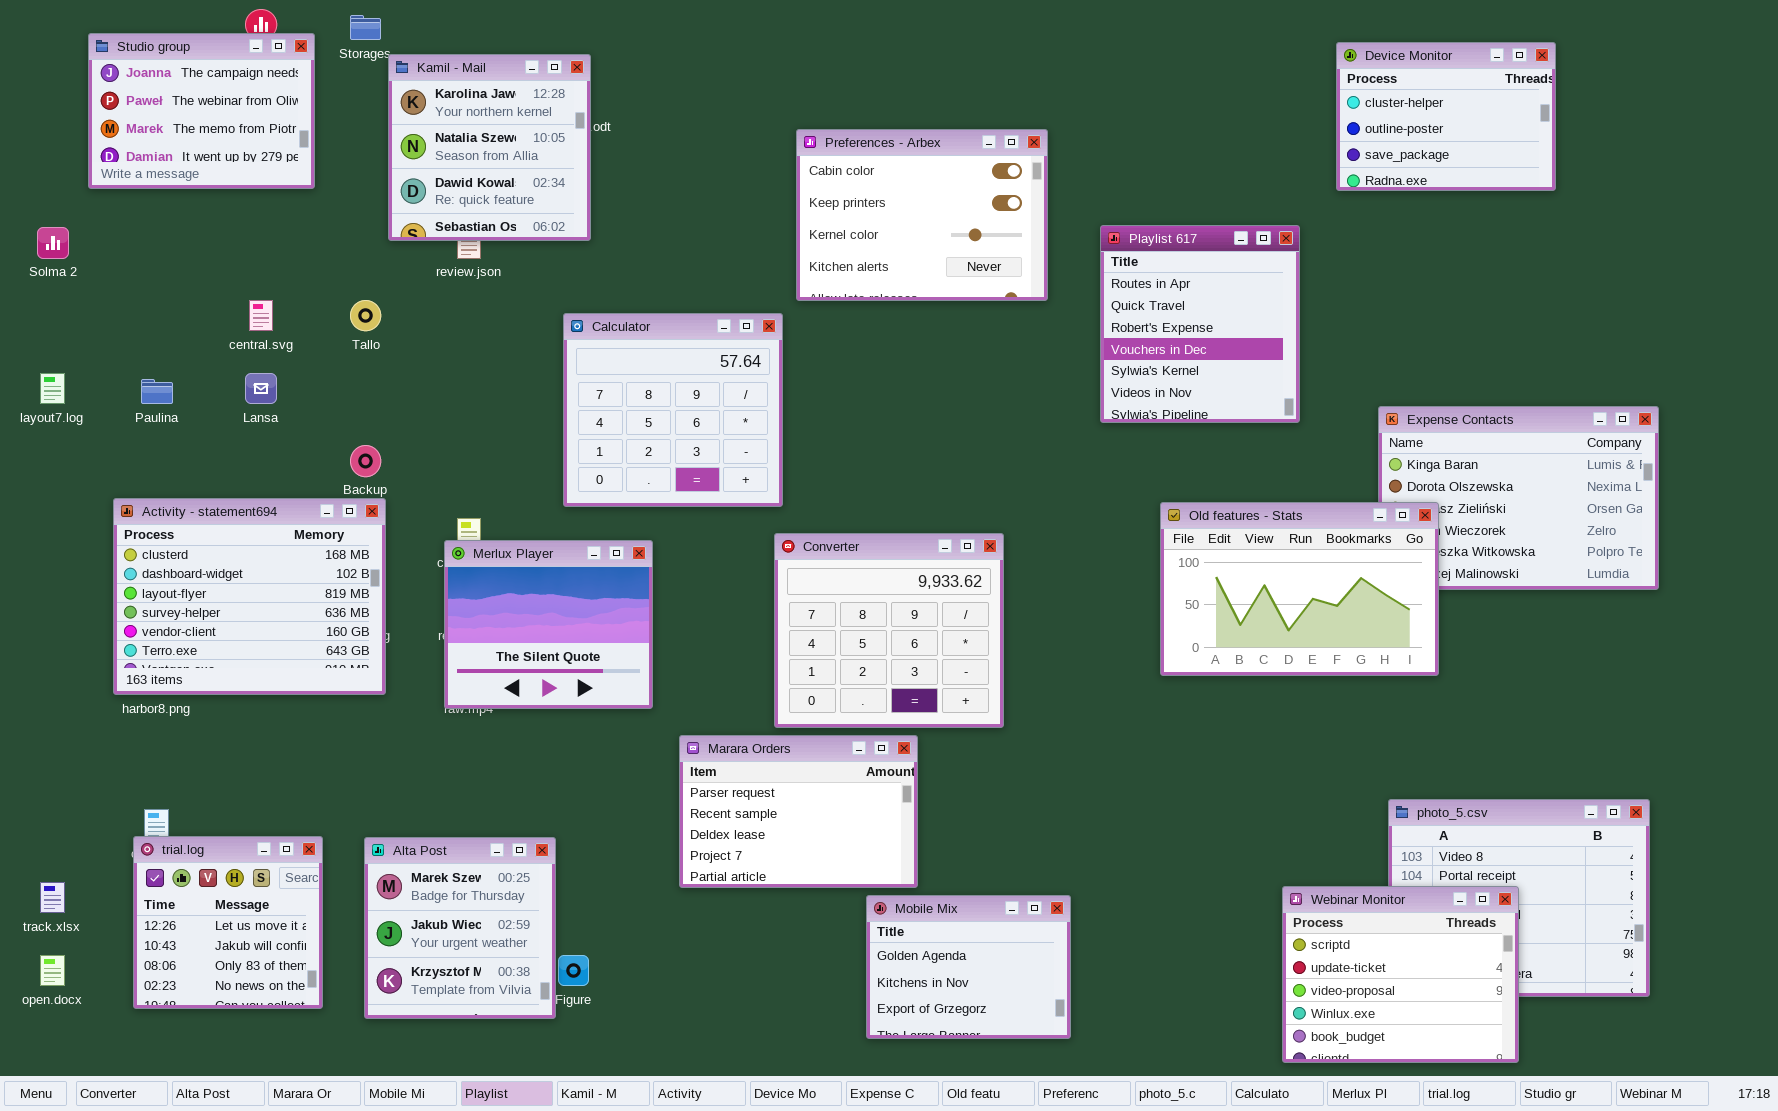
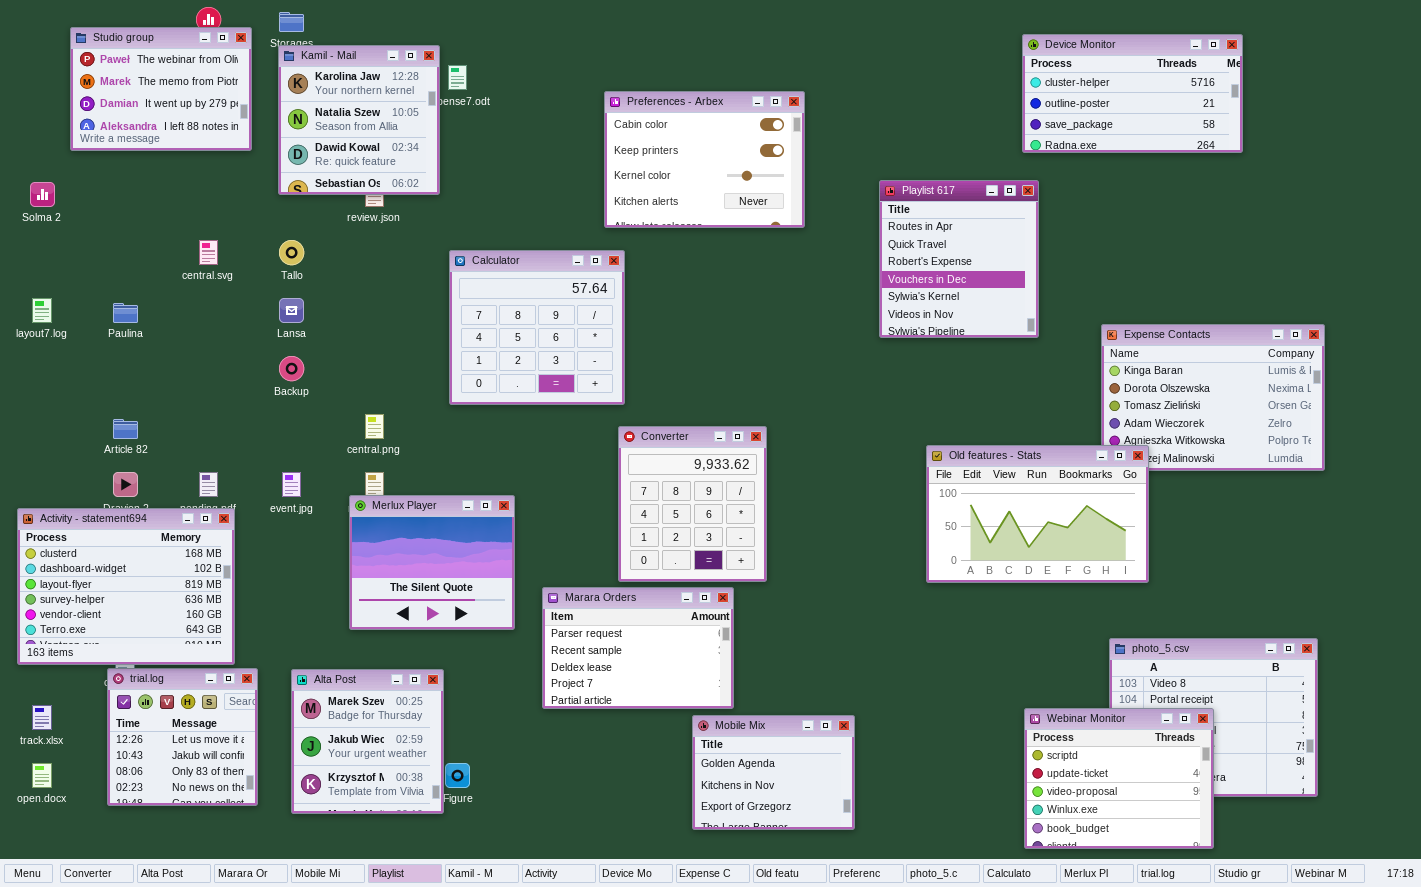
Studio group: [88,33,315,189] -> [70,27,252,151], scrolled down 1 row
Device Monitor: [1336,42,1556,191] -> [1022,34,1243,153], resized
Kamil - Mail: [388,54,591,241] -> [278,45,440,195], moved
Preferences - Arbex: [796,129,1048,301] -> [604,91,805,228], moved
Lansa: [245,373,277,404] -> [279,298,304,323], moved
Activity - statement694: [113,498,386,695] -> [17,508,235,665], moved
Old features - Stats: [1160,502,1439,676] -> [926,445,1149,583], moved
Converter: [774,533,1004,728] -> [618,426,767,582], resized
Merlux Player: [444,540,653,709] -> [349,495,515,630], moved

